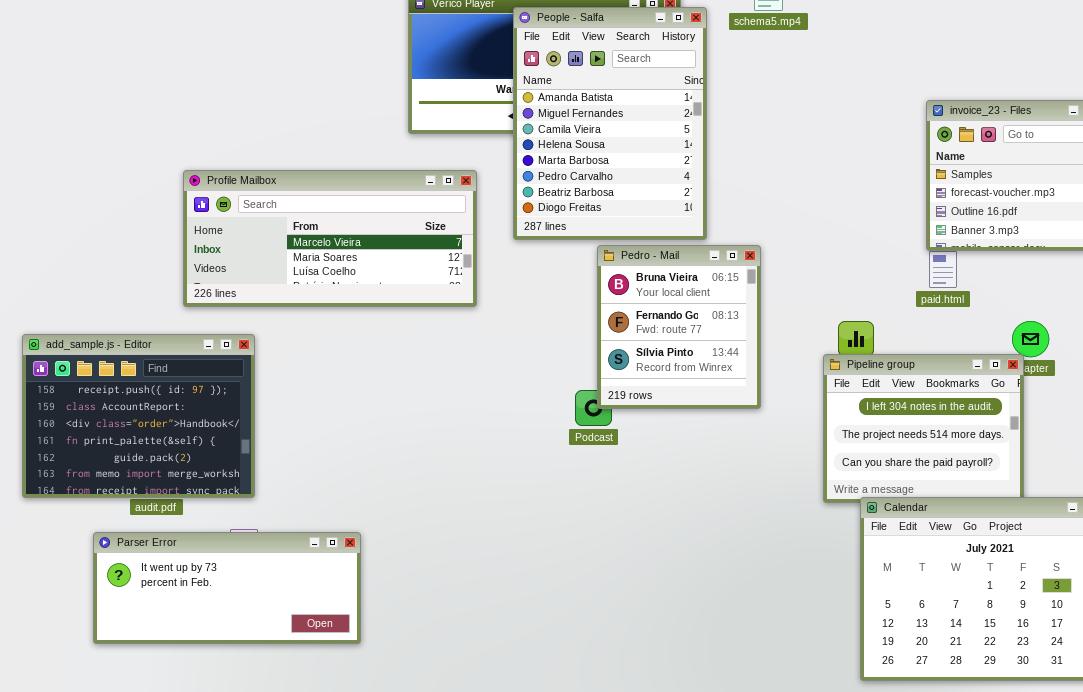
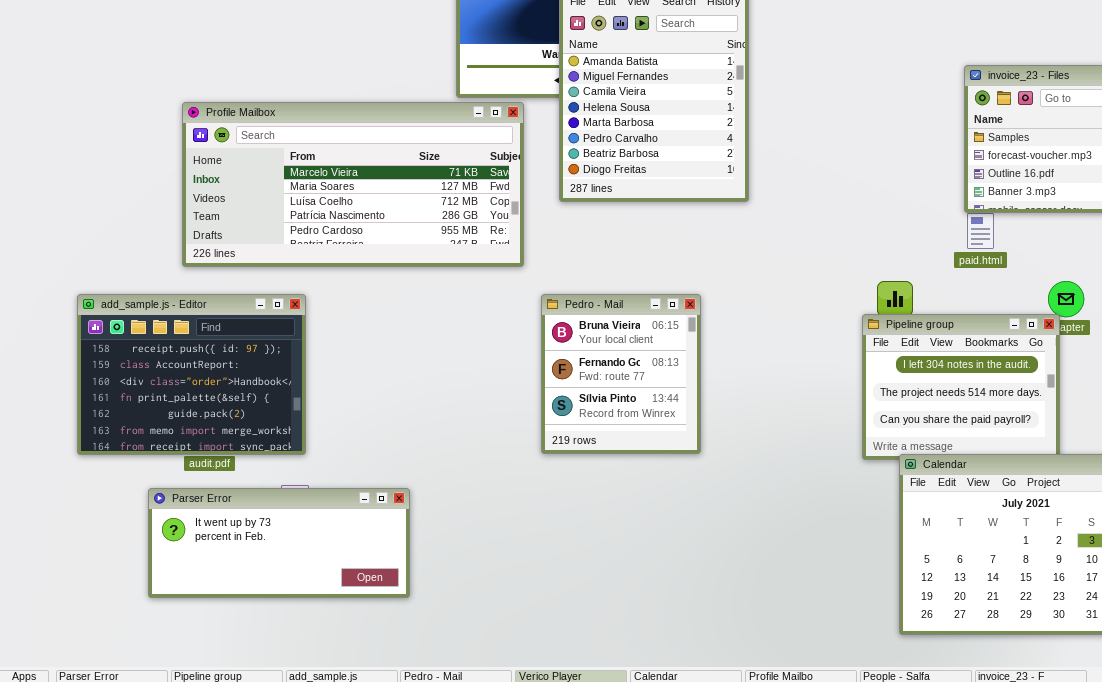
Profile Mailbox: [183,170,477,307] -> [182,102,524,267], resized
Pedro - Mail: [597,245,761,409] -> [541,294,701,454], moved

